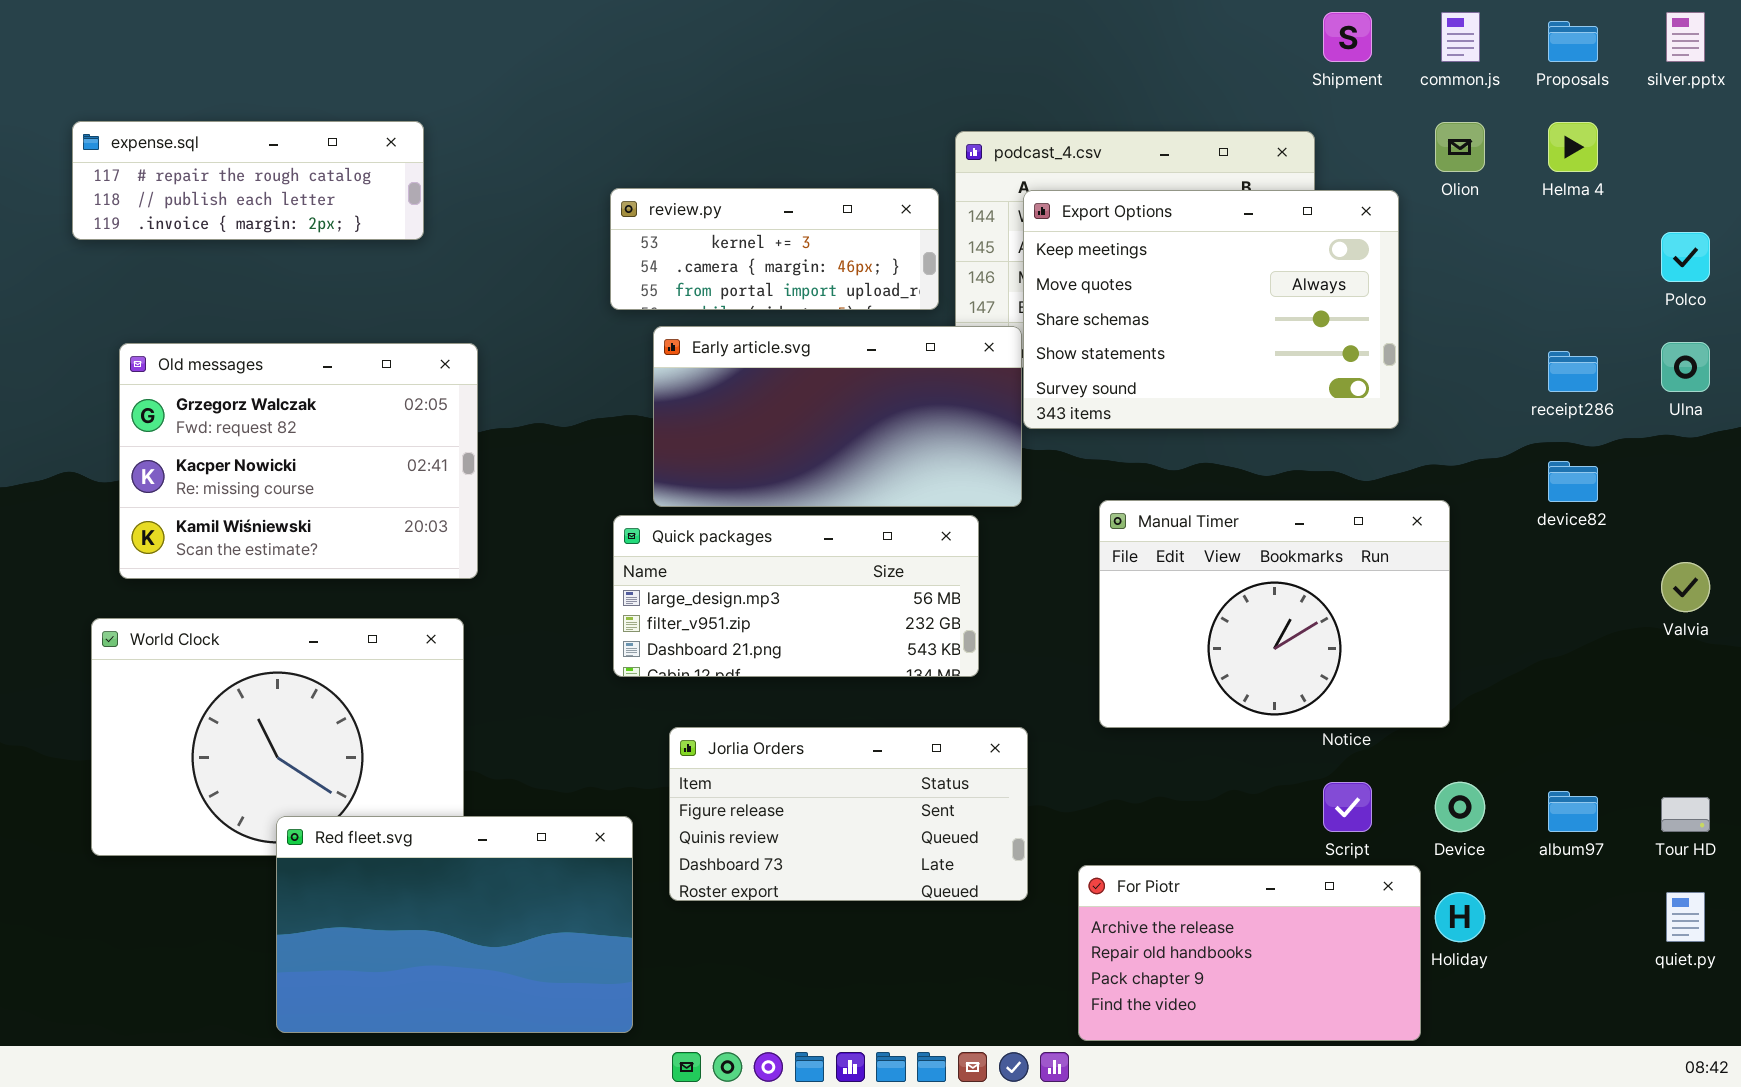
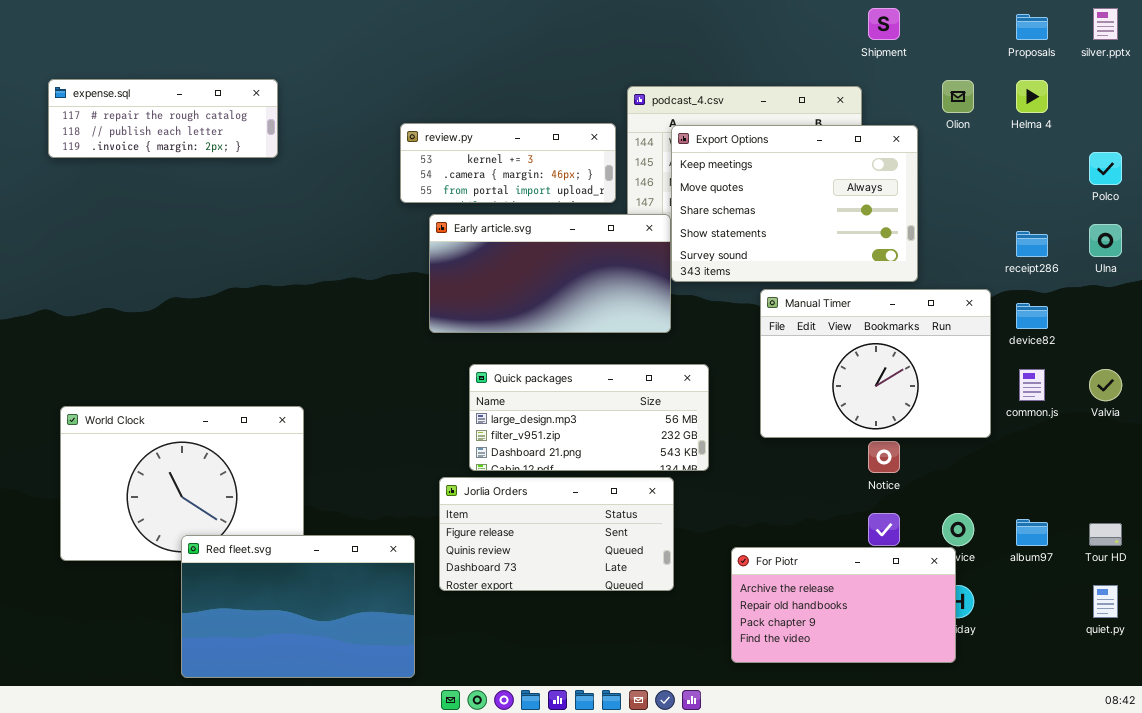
common.js: [1441,12,1480,62] -> [1019,369,1045,401], moved
Old messages: [119,343,478,579] -> none, closed
Manual Timer: [1099,500,1450,728] -> [760,289,991,438], moved
Quick packages: [613,515,979,677] -> [469,364,709,471], moved
For Piotr: [1078,865,1421,1041] -> [731,547,956,663], moved

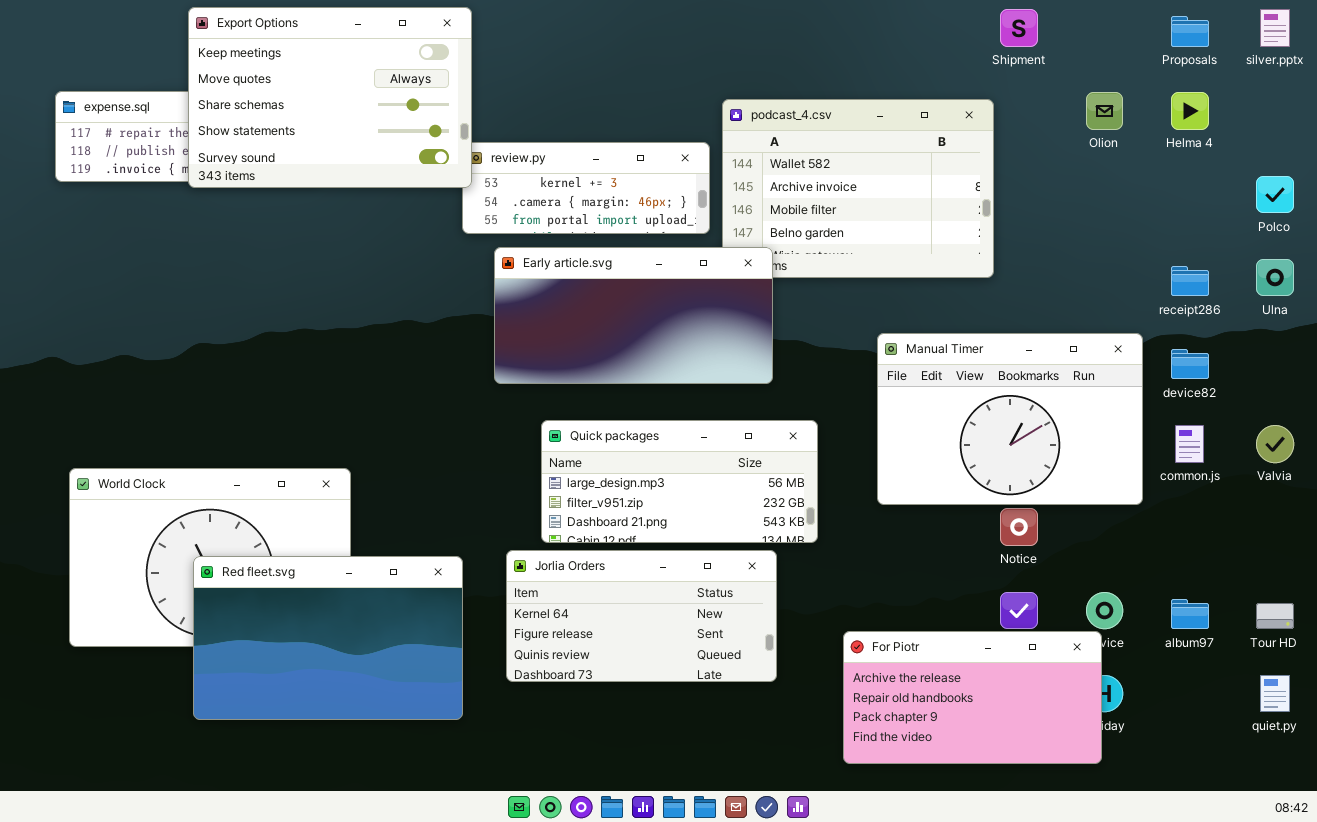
Export Options: [671,125,918,282] -> [188,7,472,188], moved
Jorlia Orders: [439,477,674,591] -> [506,550,777,682], scrolled up 1 row
Red fleet.svg: [181,535,415,678] -> [193,556,463,720], moved

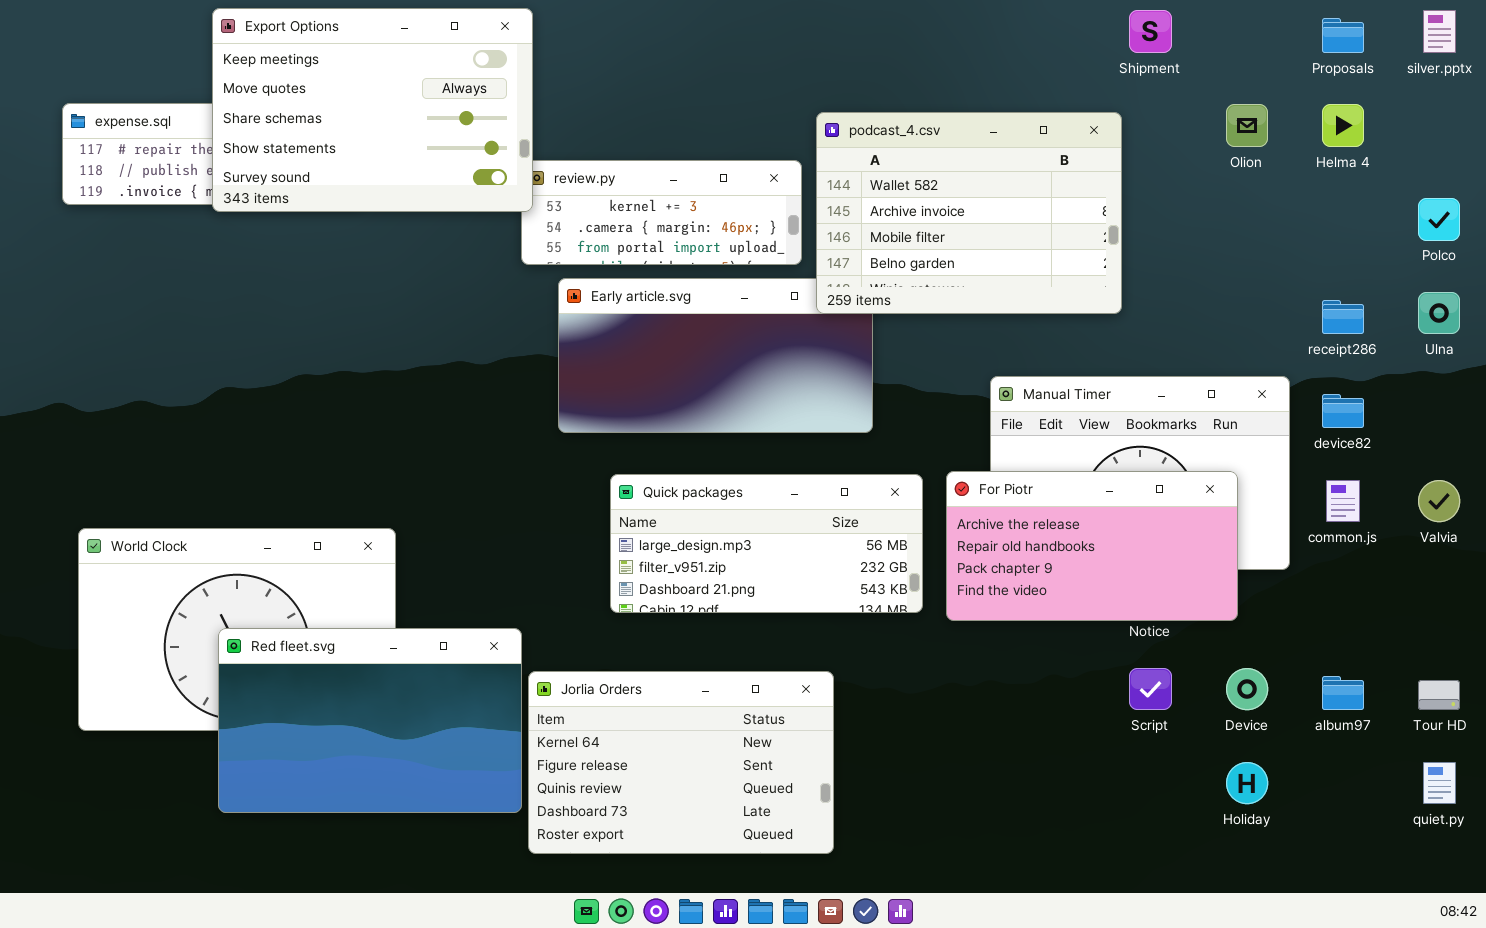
podcast_4.csv: [722,99,994,278] -> [816,112,1122,314], raised
Jorlia Orders: [506,550,777,682] -> [528,671,834,854], moved, resized
For Piotr: [843,631,1102,764] -> [946,471,1238,621], moved

